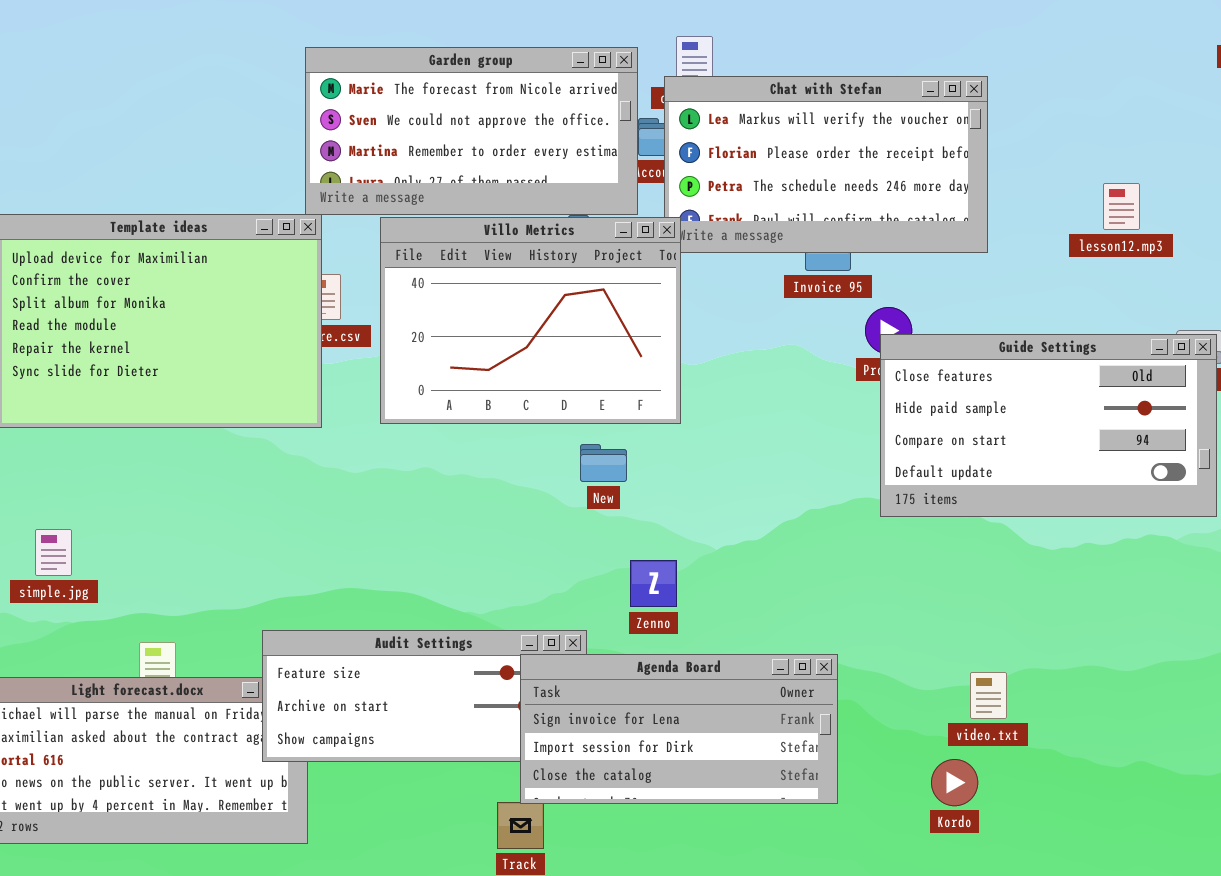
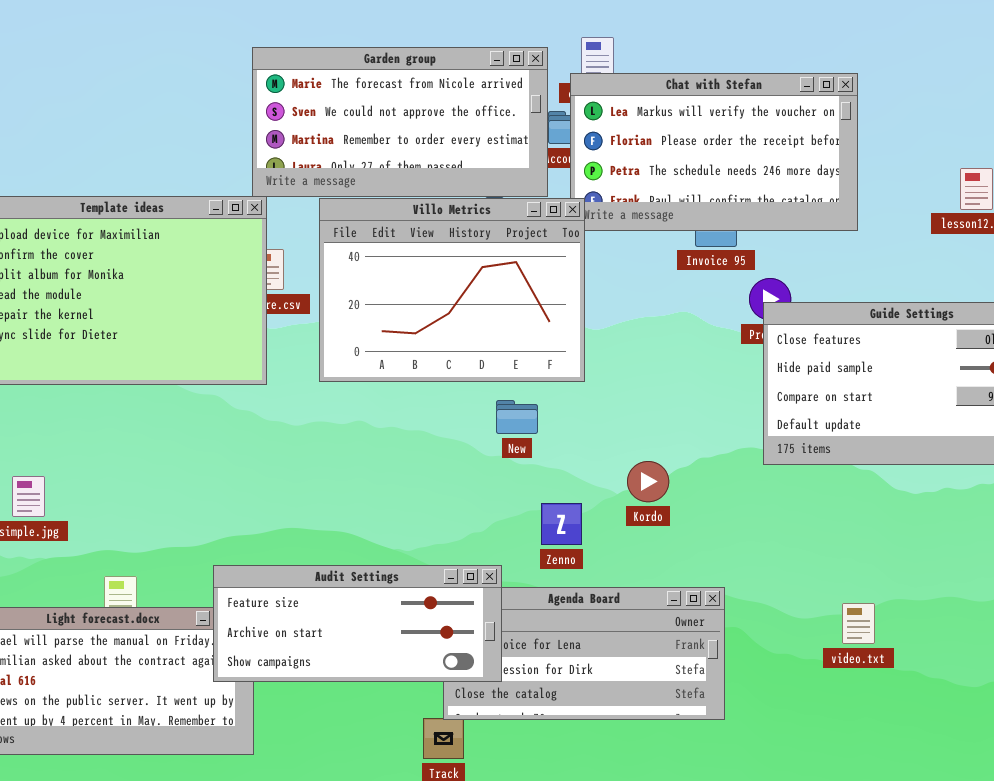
Audit Settings: [262,630,587,762] -> [213,565,502,682], raised
Kordo: [931,759,978,806] -> [627,461,669,502], moved

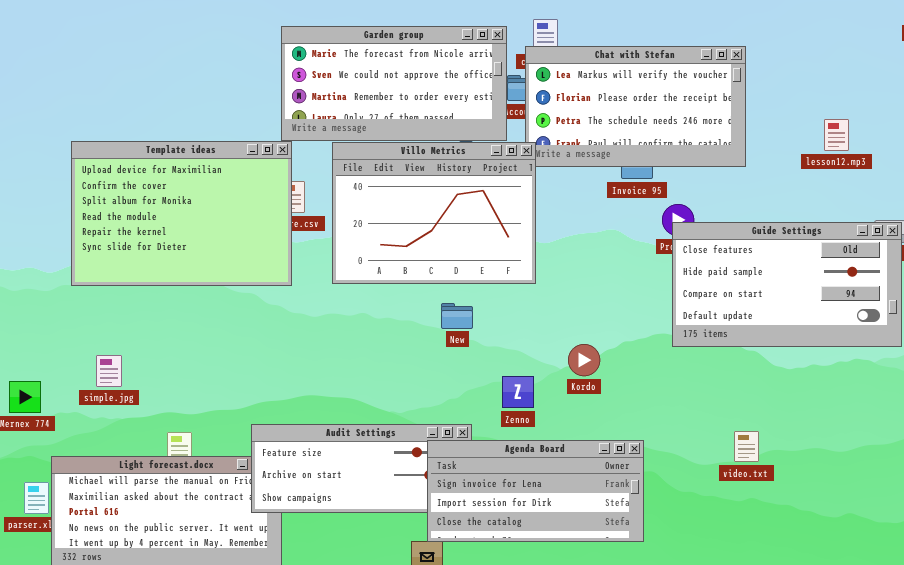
New: [496,400,538,434] -> [441,303,473,329], moved
Agenda Board: [443,587,725,720] -> [427,440,644,542], raised
video.txt: [842,603,875,644] -> [734,431,759,462], moved

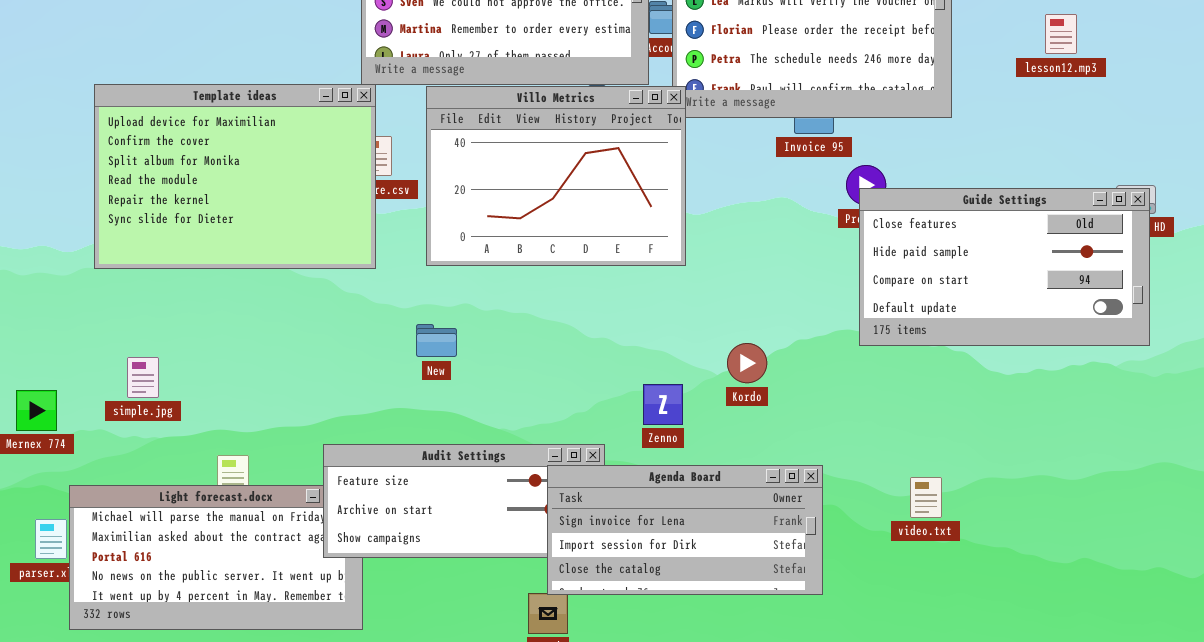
lesson12.mp3: [824,119,849,151] -> [1045,14,1077,54], moved
New: [441,303,473,329] -> [416,324,457,357], moved
video.txt: [734,431,759,462] -> [910,477,942,518], moved

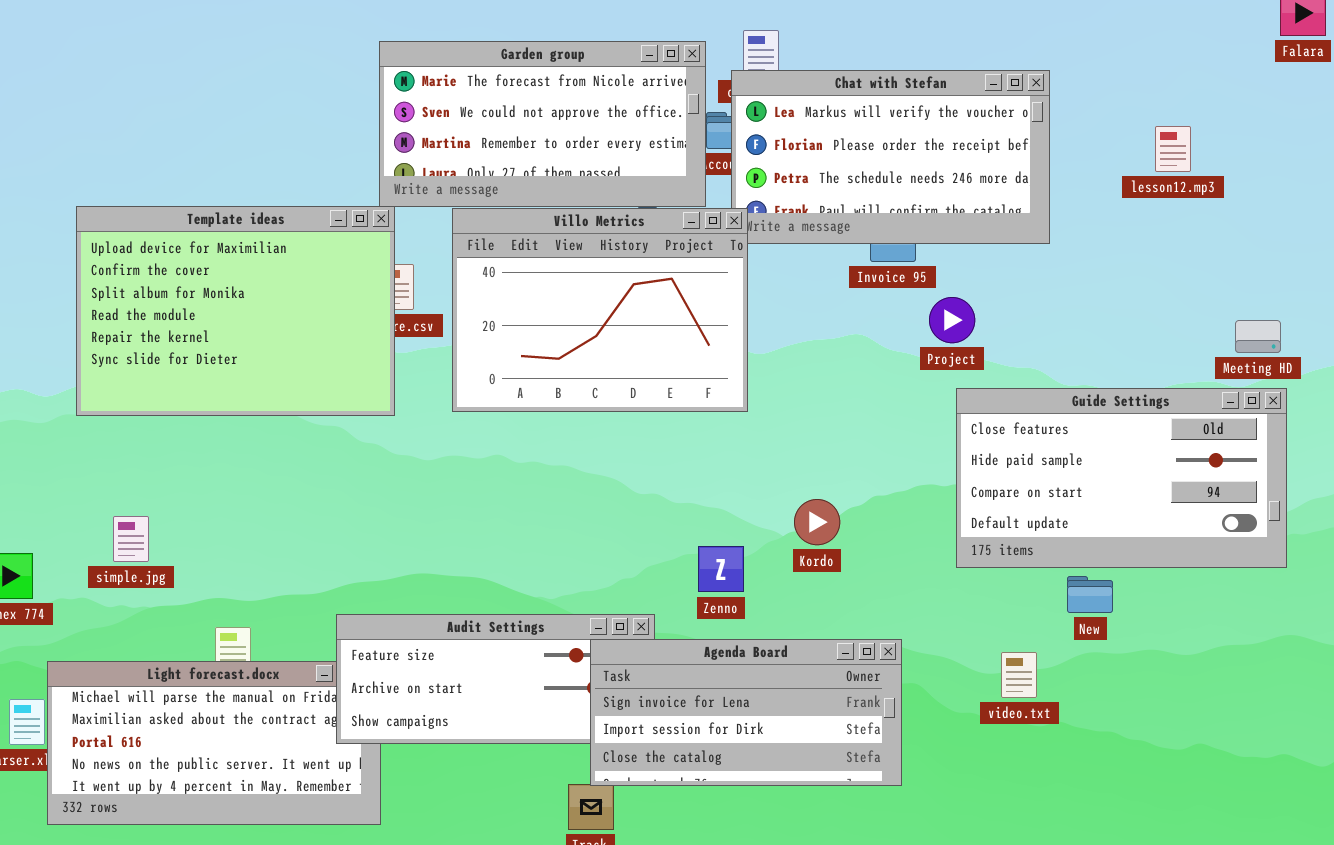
Guide Settings: [859,188,1150,346] -> [956,388,1287,568], moved
New: [416,324,457,357] -> [1067,576,1113,613], moved

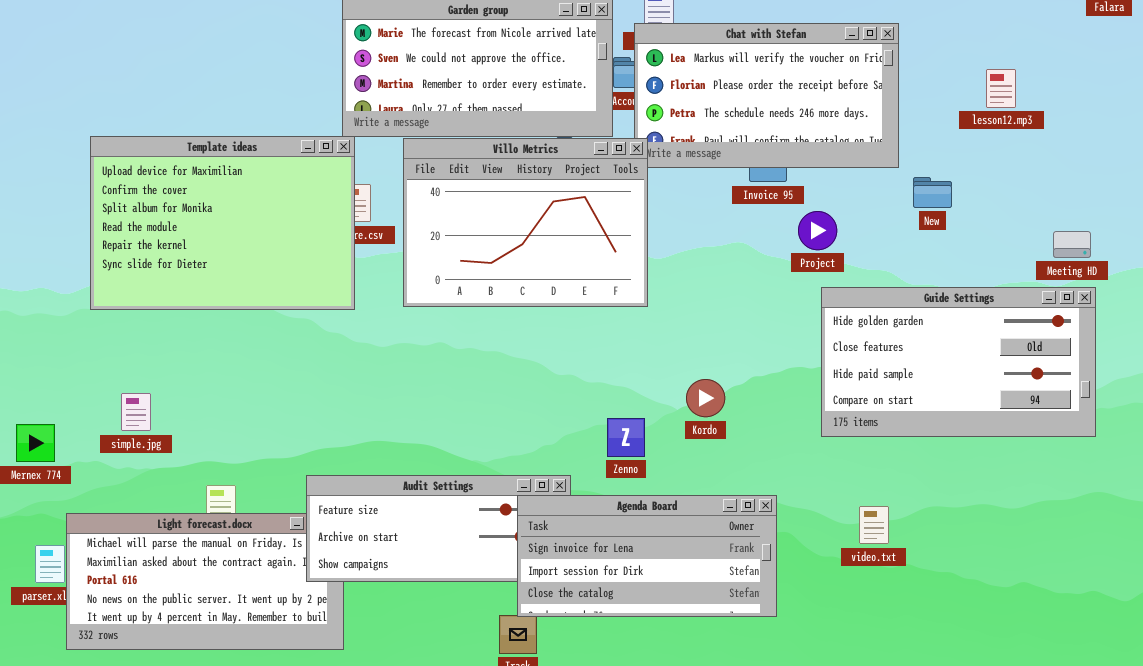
Guide Settings: [956,388,1287,568] -> [821,287,1096,437], scrolled up 1 row
New: [1067,576,1113,613] -> [913,177,952,208], moved

